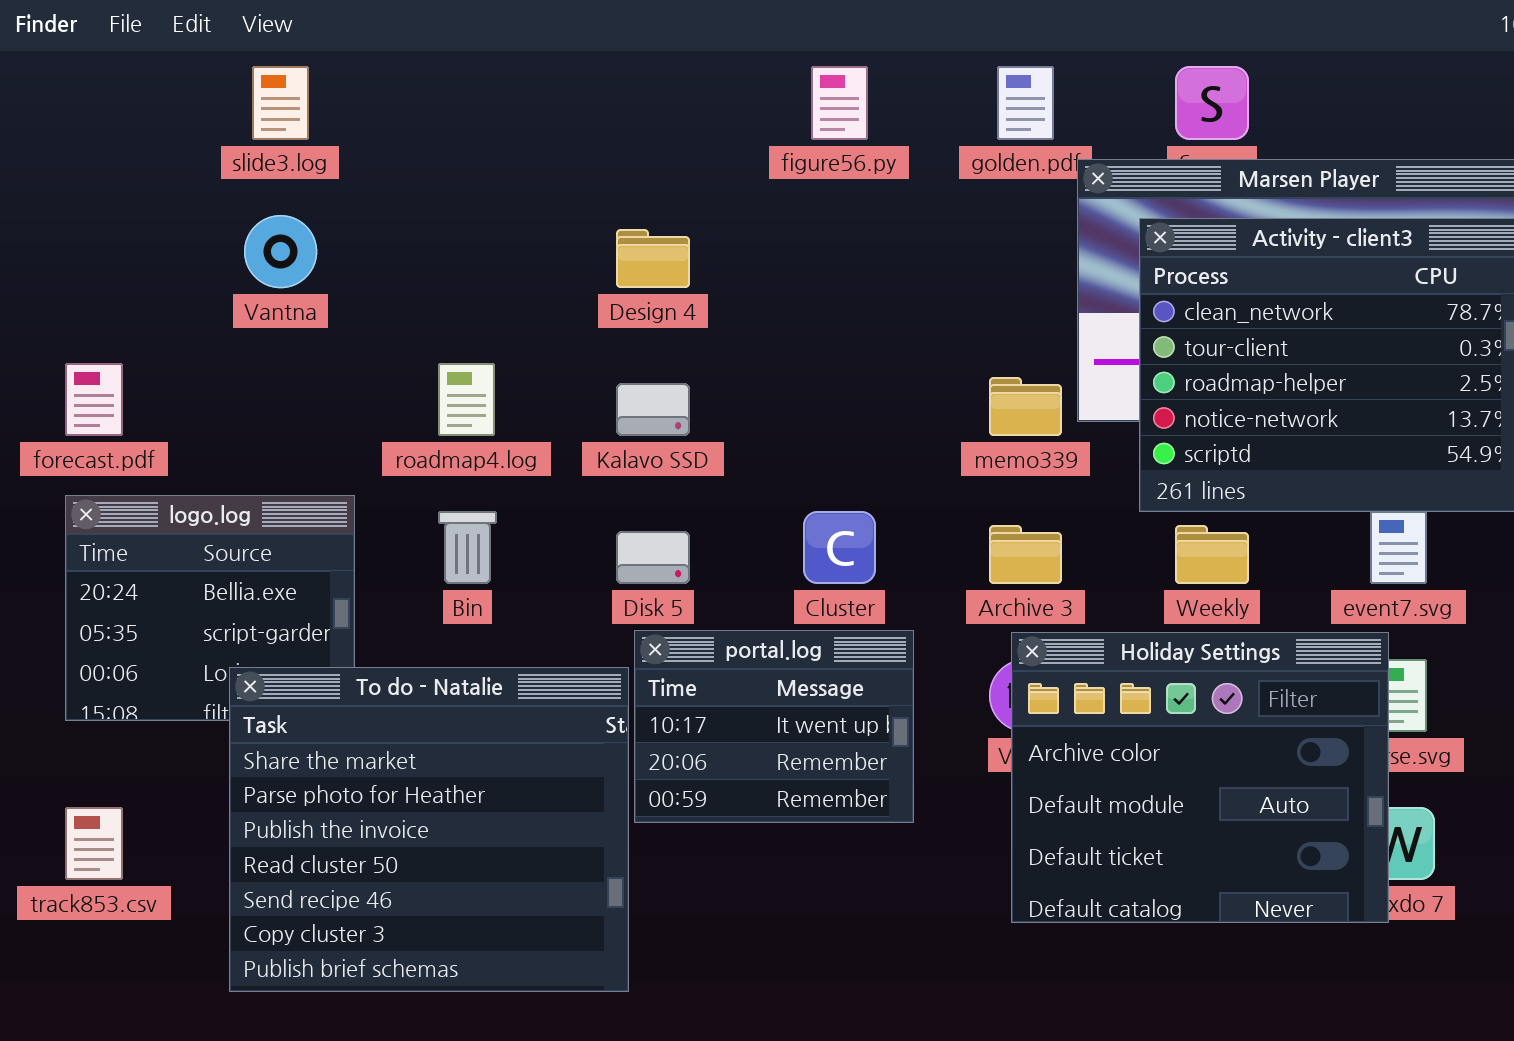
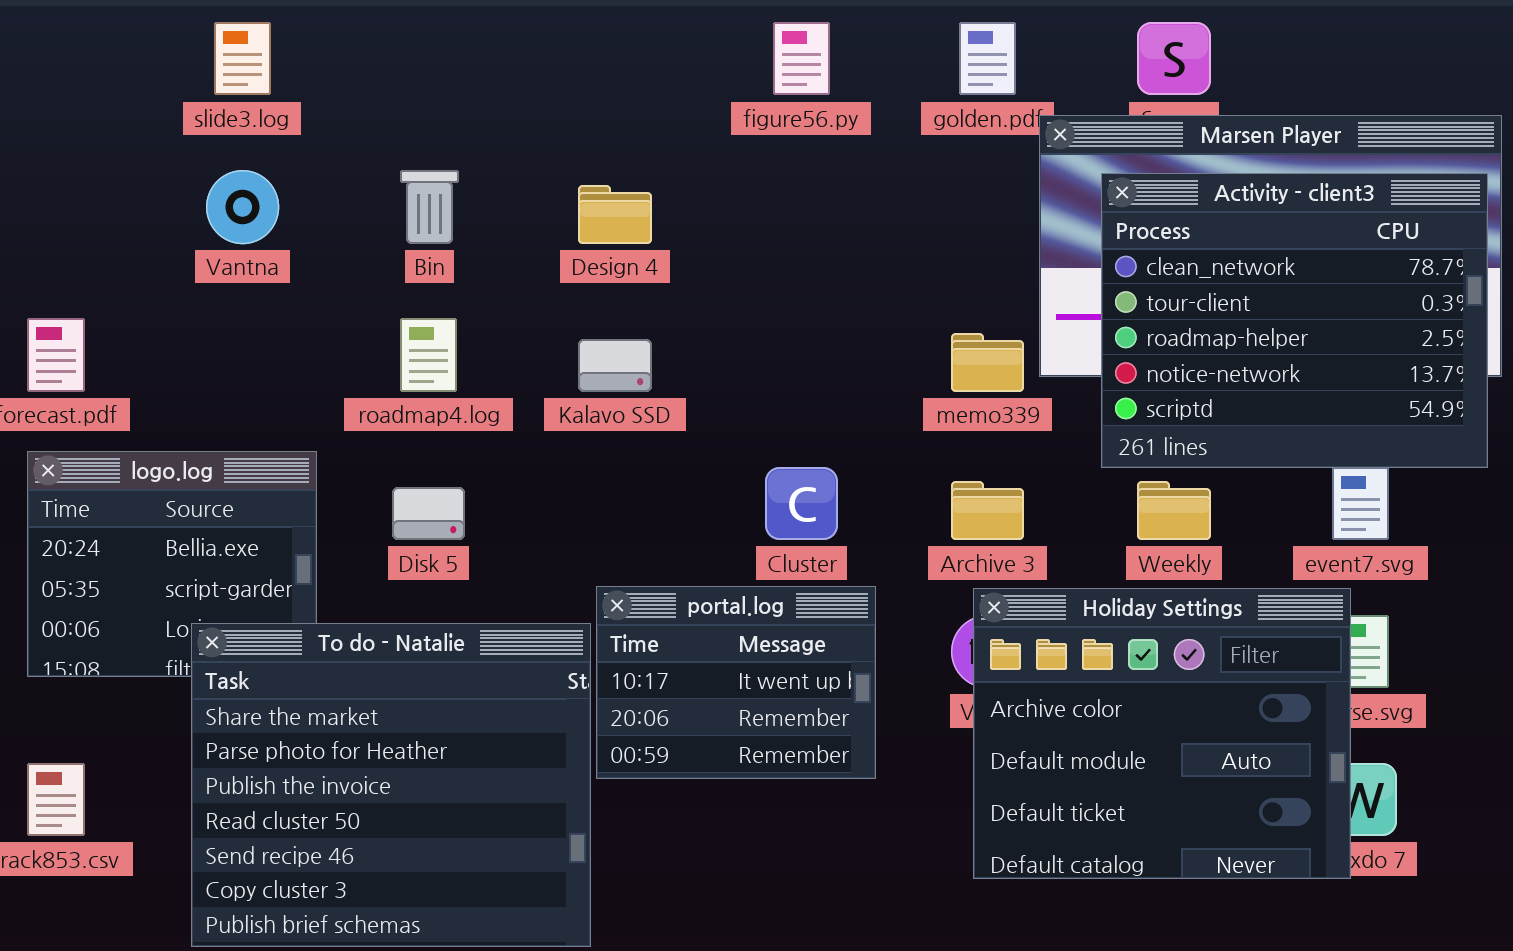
Bin: [438,511,497,584] -> [400,170,459,244], moved
Disk 5: [616,531,690,584] -> [392,487,465,540], moved

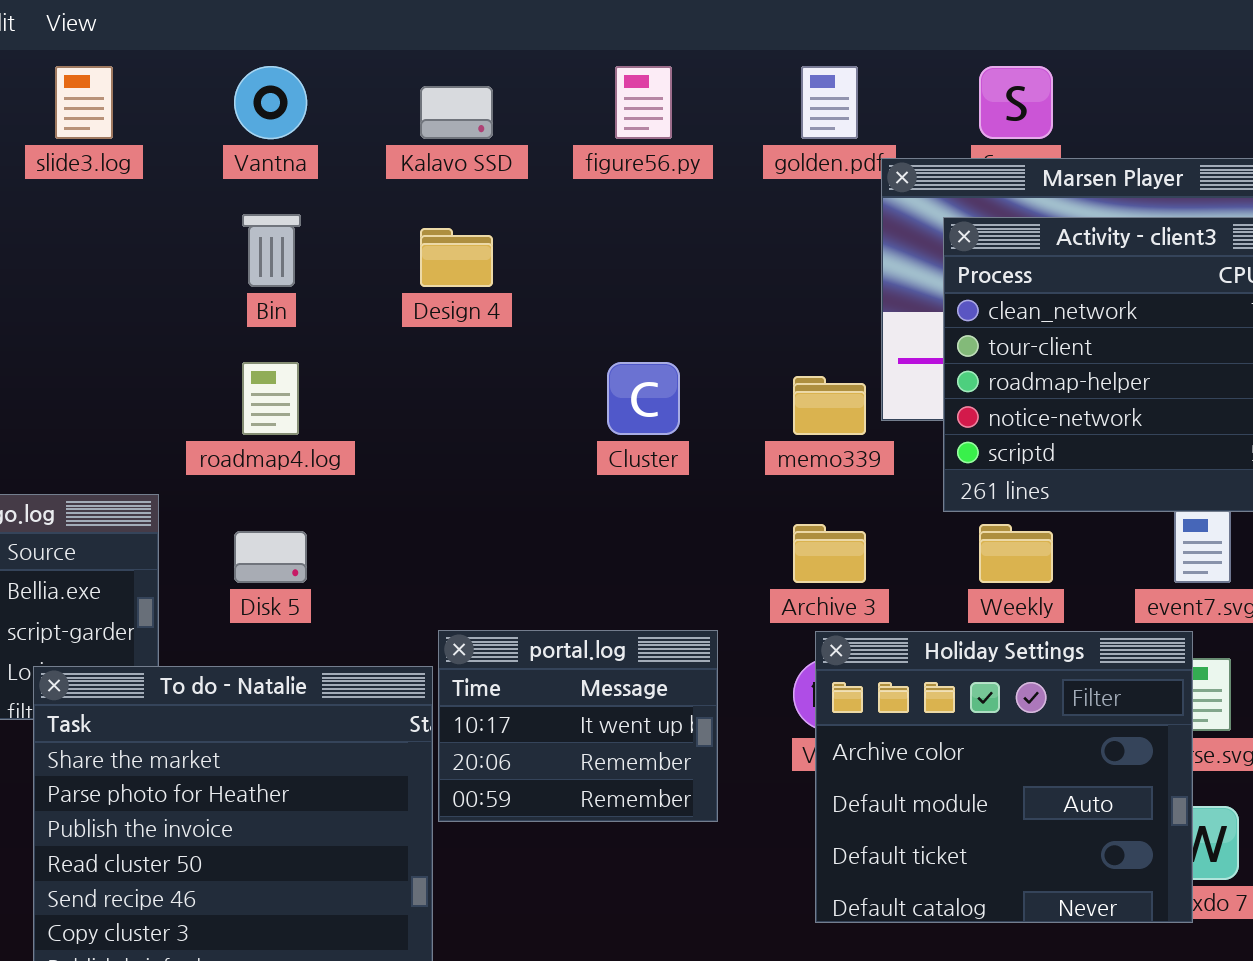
Vantna: [206,170,279,244] -> [234,66,307,139], moved
Kalavo SSD: [578,339,652,392] -> [420,86,493,139], moved
Cluster: [765,467,838,540] -> [607,362,680,435], moved

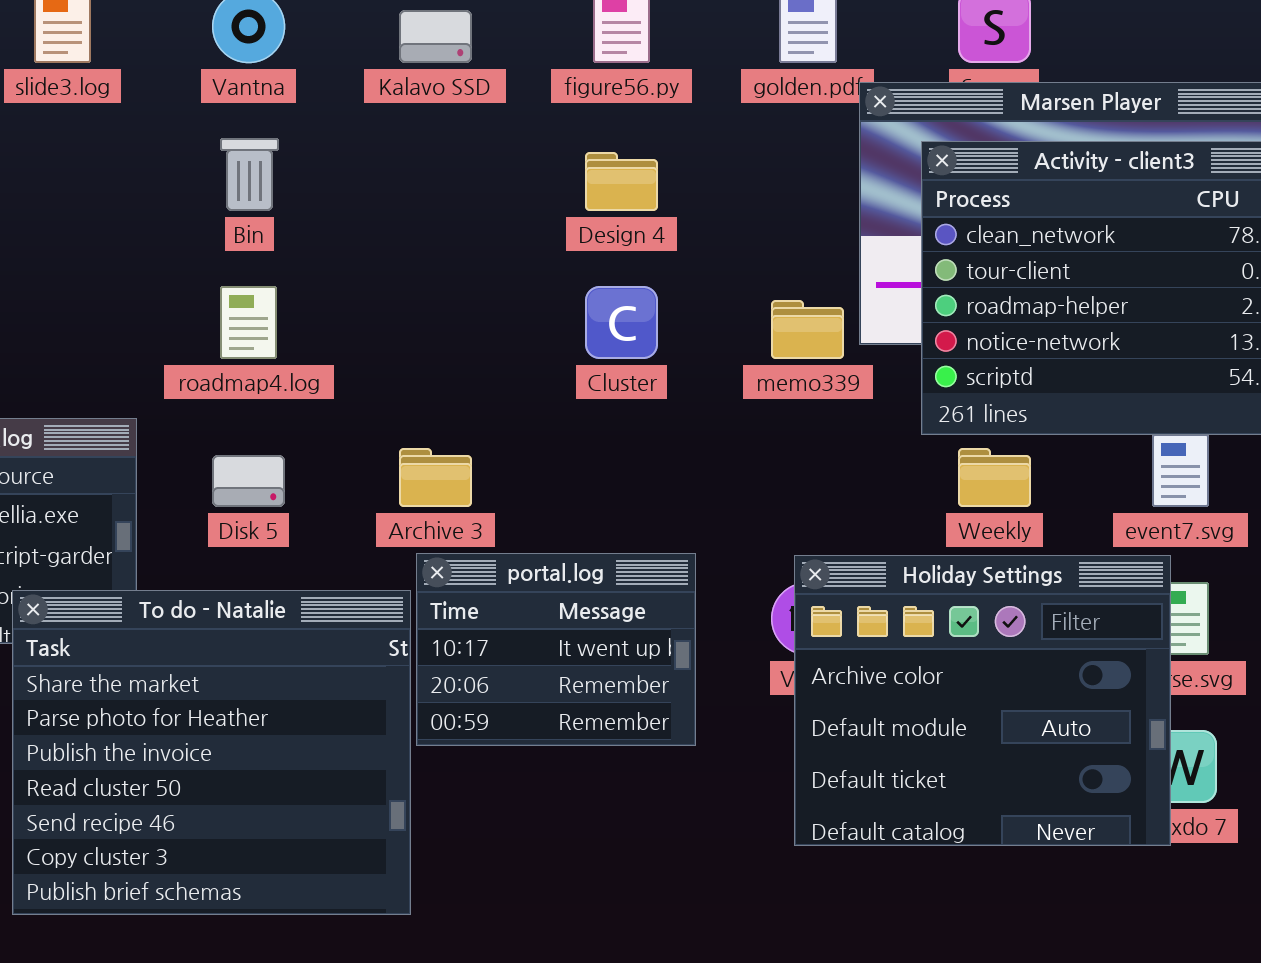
Design 4: [420,228,493,287] -> [585,152,658,211], moved
Archive 3: [793,524,866,583] -> [399,448,472,507], moved

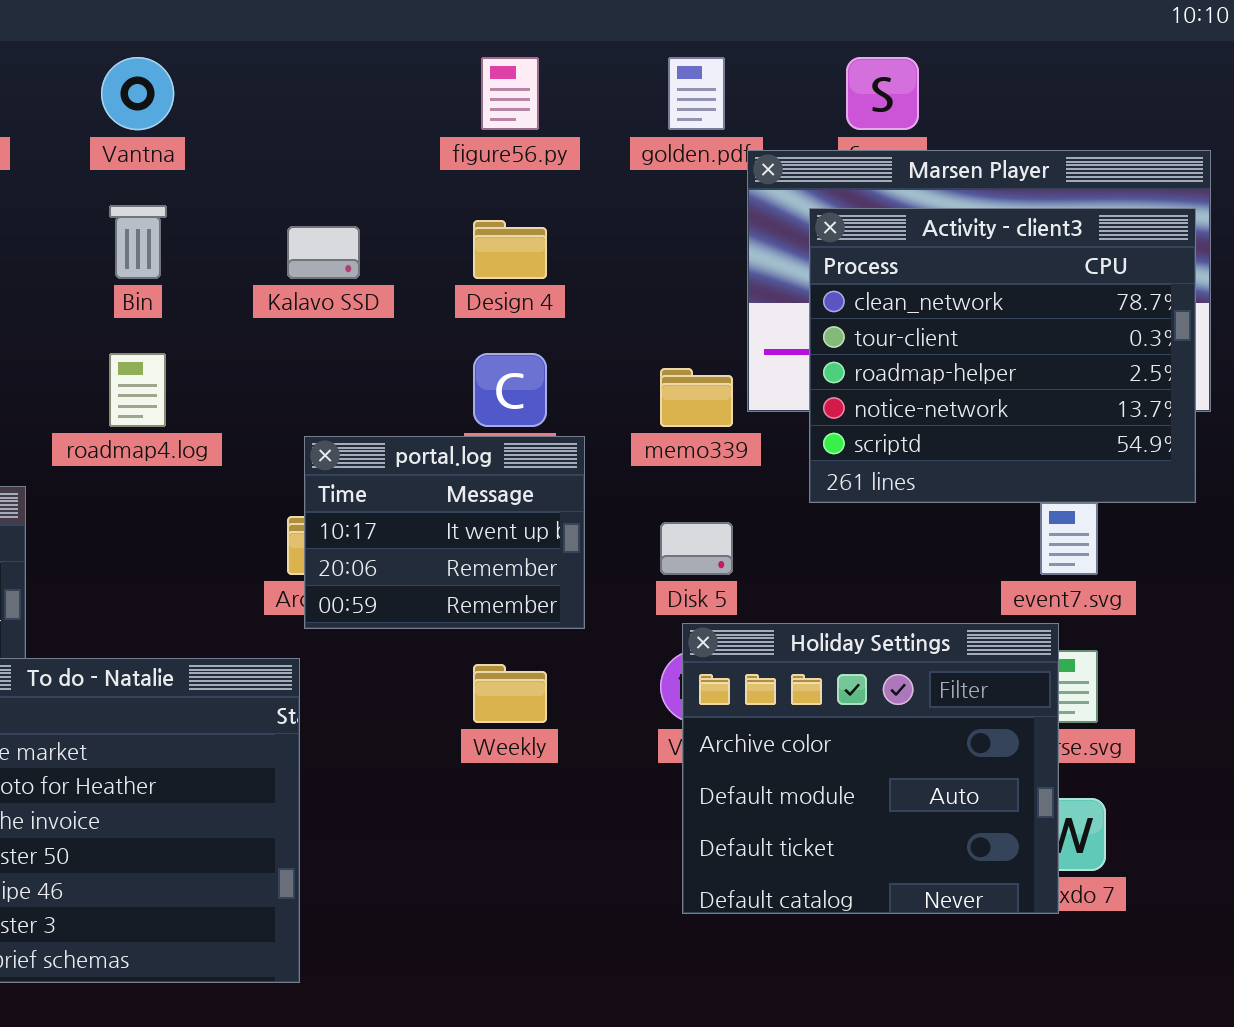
Kalavo SSD: [399,10,472,63] -> [287,226,360,279], moved
Weekly: [958,448,1031,507] -> [473,664,547,723], moved
Disk 5: [212,455,285,507] -> [660,522,733,575], moved
portal.log: [416,553,696,746] -> [304,436,585,629], moved

